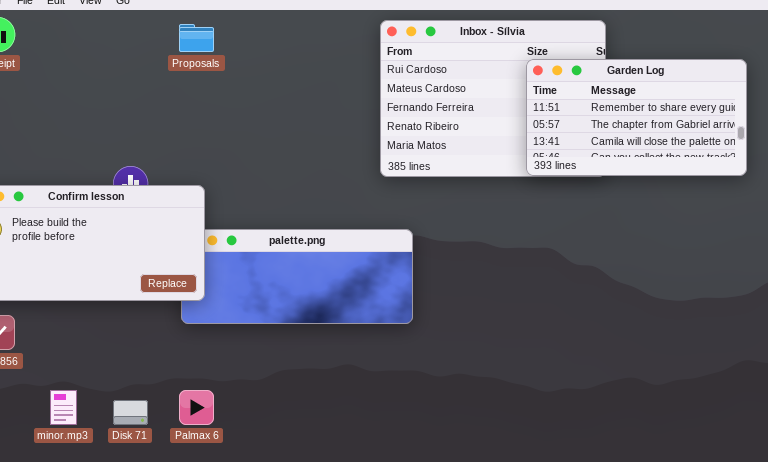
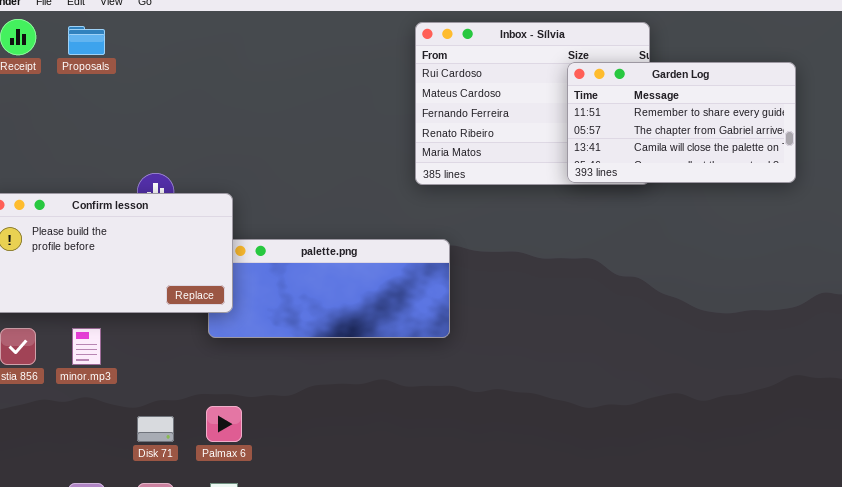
Proposals: [179,24,214,52] -> [68,26,105,55], moved
minor.mp3: [50,390,77,425] -> [72,328,101,365], moved

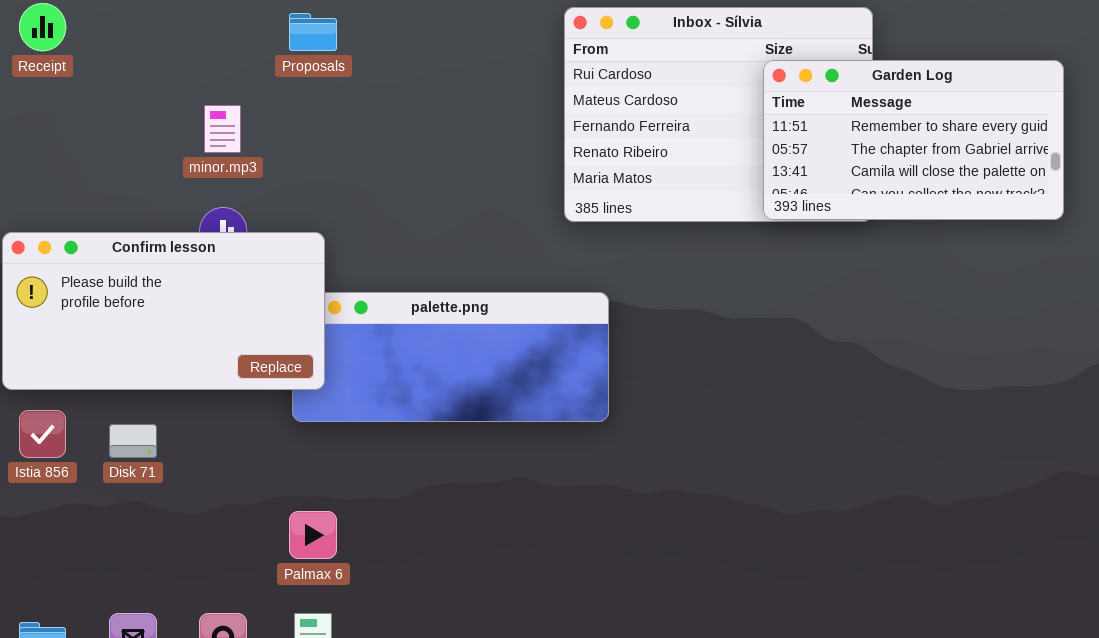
Proposals: [68,26,105,55] -> [289,13,337,51], moved
minor.mp3: [72,328,101,365] -> [204,105,241,153], moved
Disk 71: [137,416,174,442] -> [109,424,157,458], moved

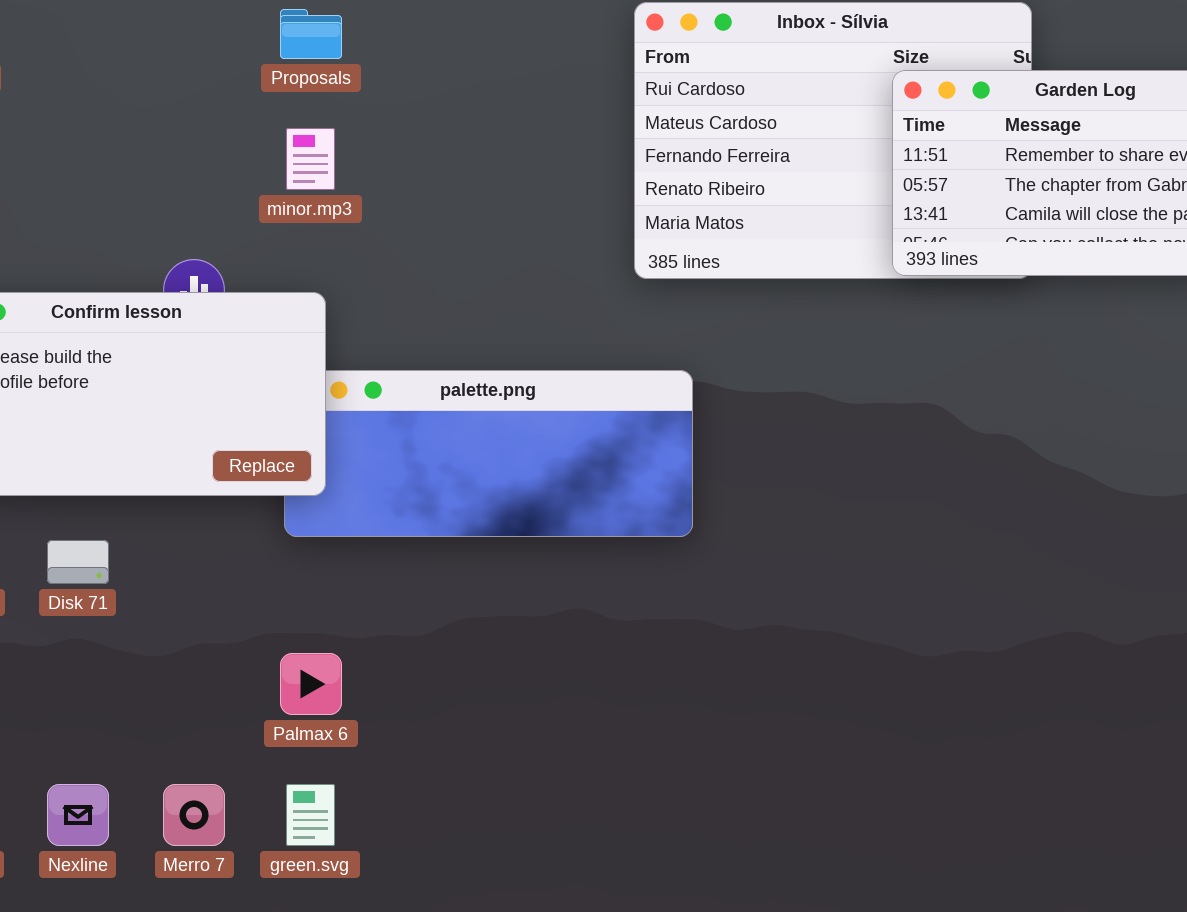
minor.mp3: [204,105,241,153] -> [286,128,335,190], moved

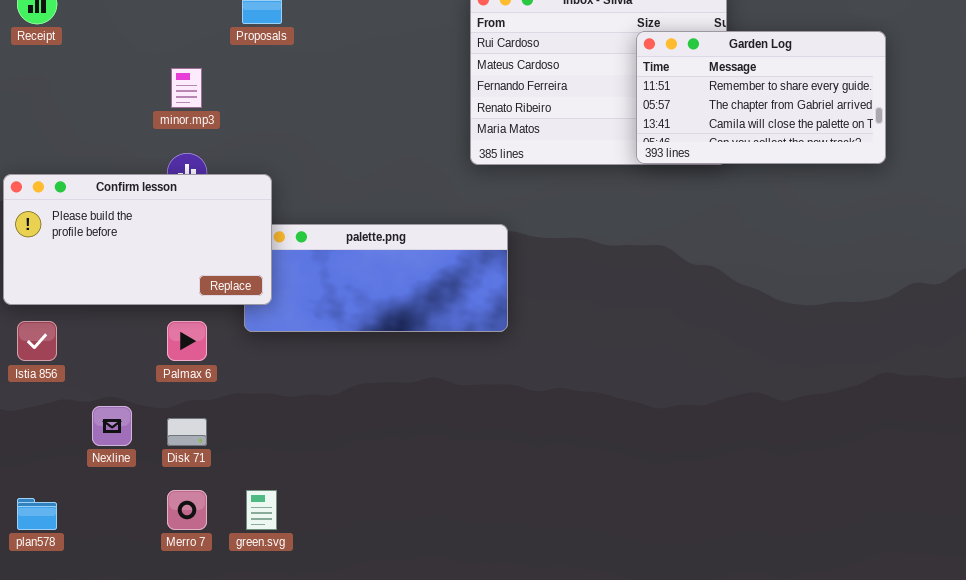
minor.mp3: [286,128,335,190] -> [171,68,202,108], moved
Disk 71: [47,540,109,584] -> [167,418,207,446], moved
Palmax 6: [280,653,342,715] -> [167,321,207,361], moved
Nexline: [47,784,109,846] -> [92,406,132,446], moved

